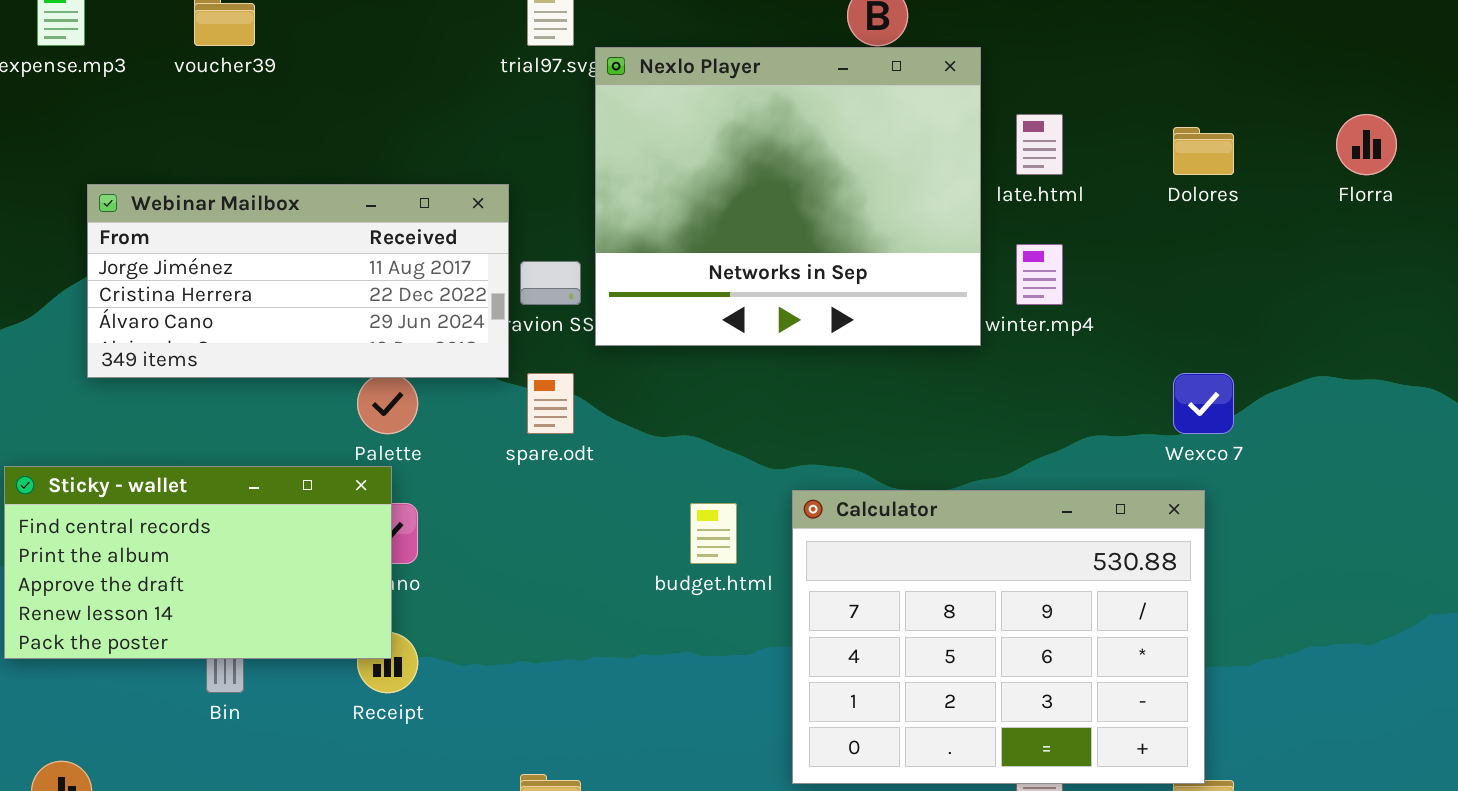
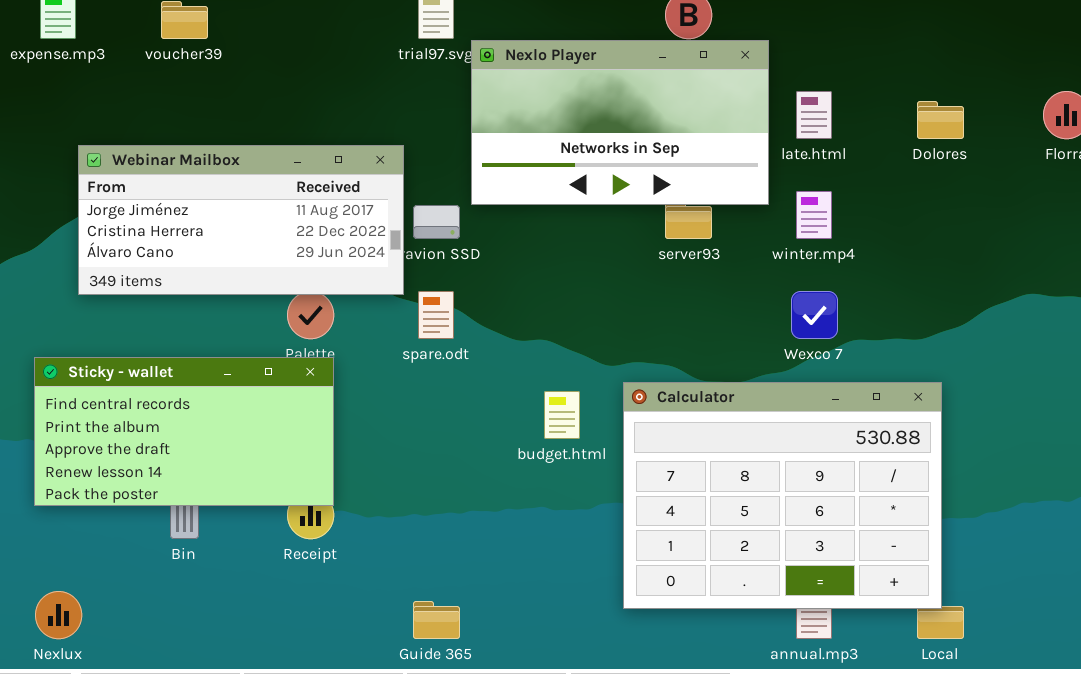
Nexlo Player: [595,47,981,346] -> [471,40,769,205], resized
Wexco 7: [1173,373,1234,434] -> [791,291,838,339], moved
Sticky - wallet: [4,466,392,659] -> [34,357,334,506], moved

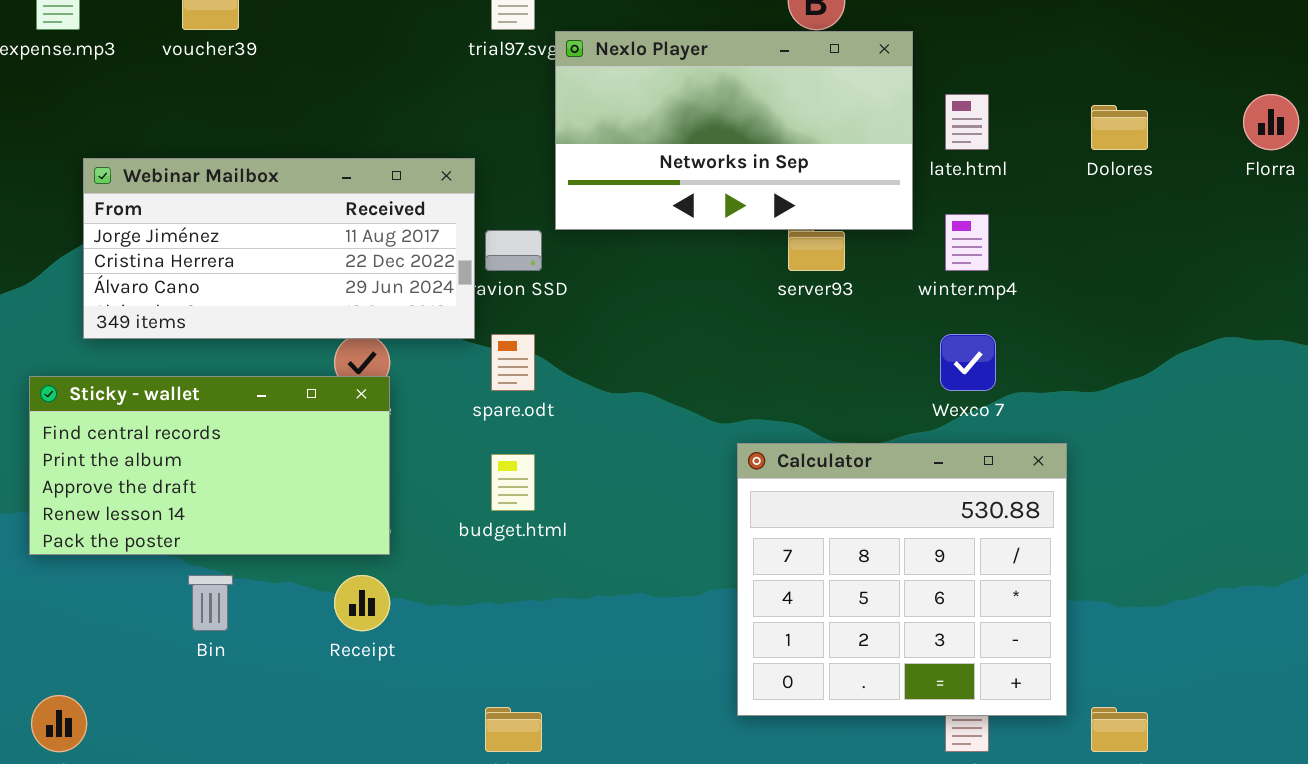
Sticky - wallet: [34,357,334,506] -> [29,376,390,555], moved
Calculator: [623,382,942,609] -> [737,443,1067,716], resized
budget.html: [544,391,580,439] -> [491,454,535,511], moved

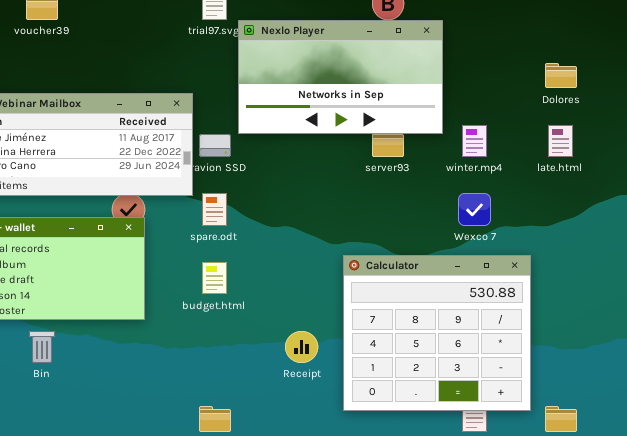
late.html: [945,94,989,150] -> [548,125,573,157], moved
Receipt: [334,575,390,631] -> [285,331,318,363], moved

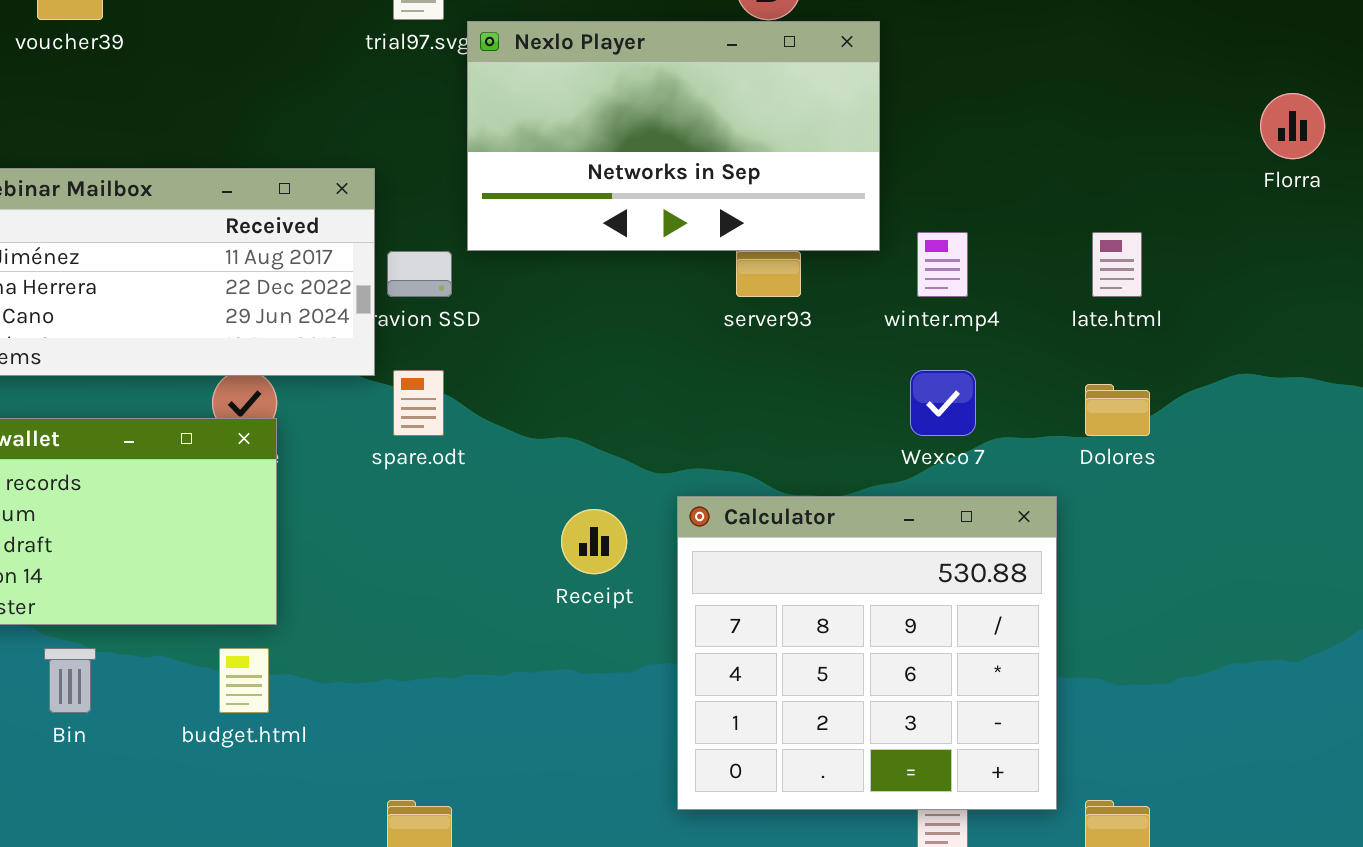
Dolores: [545,63,577,88] -> [1085,384,1150,436], moved
budget.html: [202,262,227,294] -> [219,648,269,713], moved
Receipt: [285,331,318,363] -> [561,509,627,574], moved

